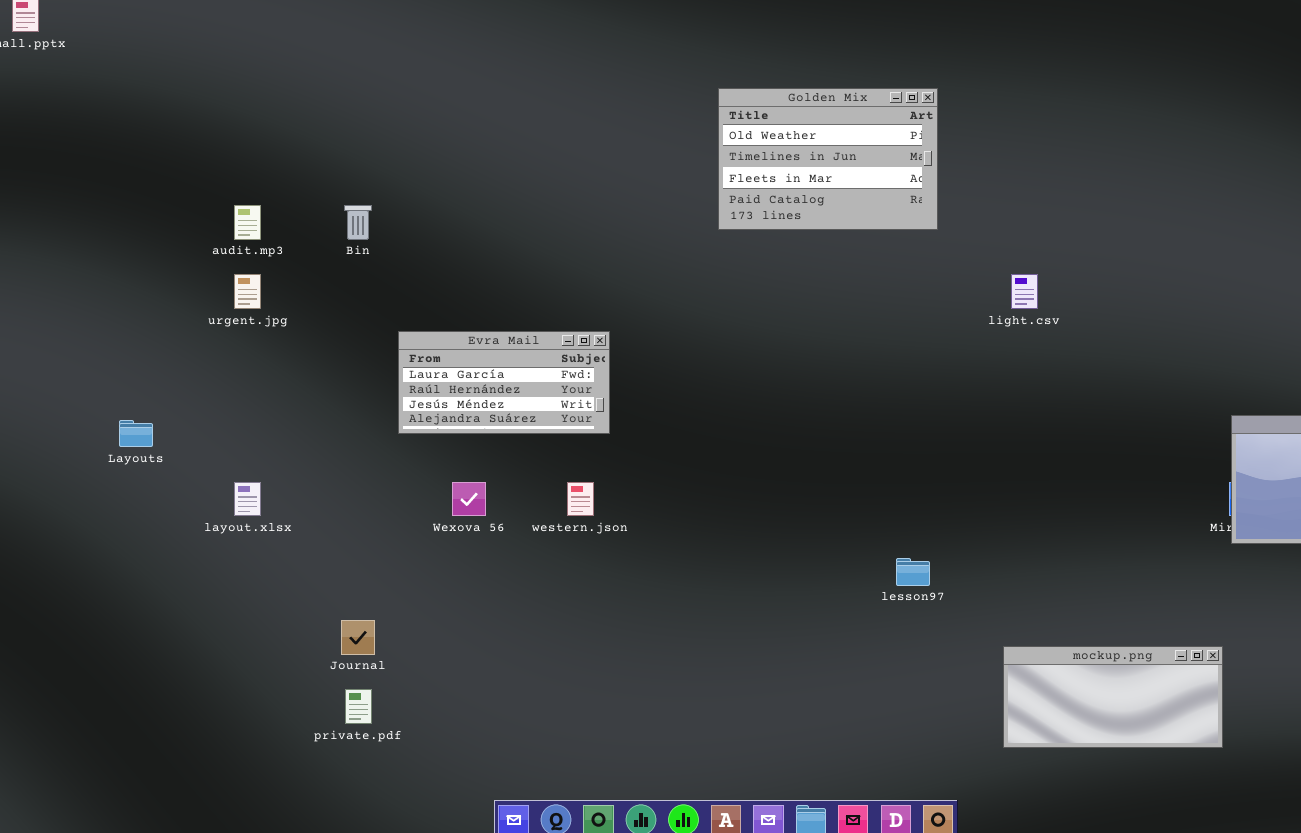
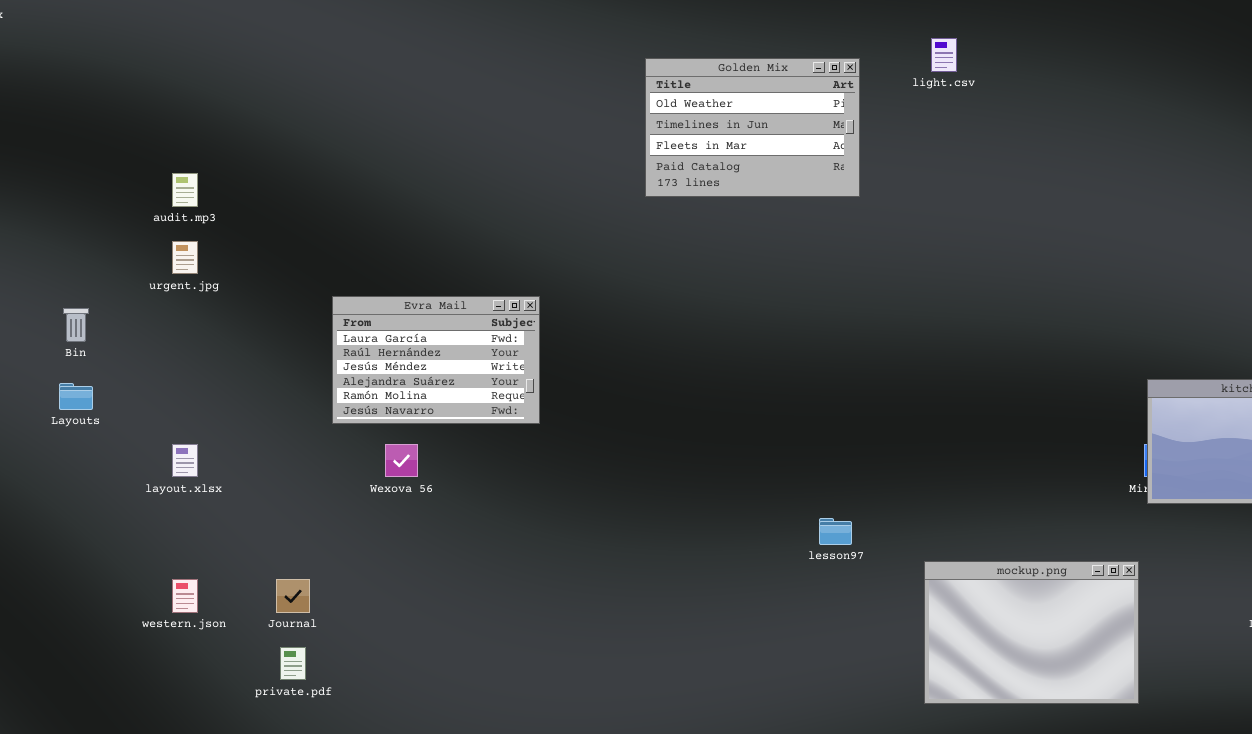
Bin: [344,205,372,240] -> [63,308,89,342], moved
light.csv: [1011,274,1038,309] -> [931,38,957,72], moved
Evra Mail: [398,331,610,434] -> [332,296,540,424], resized
western.json: [567,482,594,516] -> [172,579,198,613], moved
mockup.png: [1003,646,1223,748] -> [924,561,1139,704], resized

